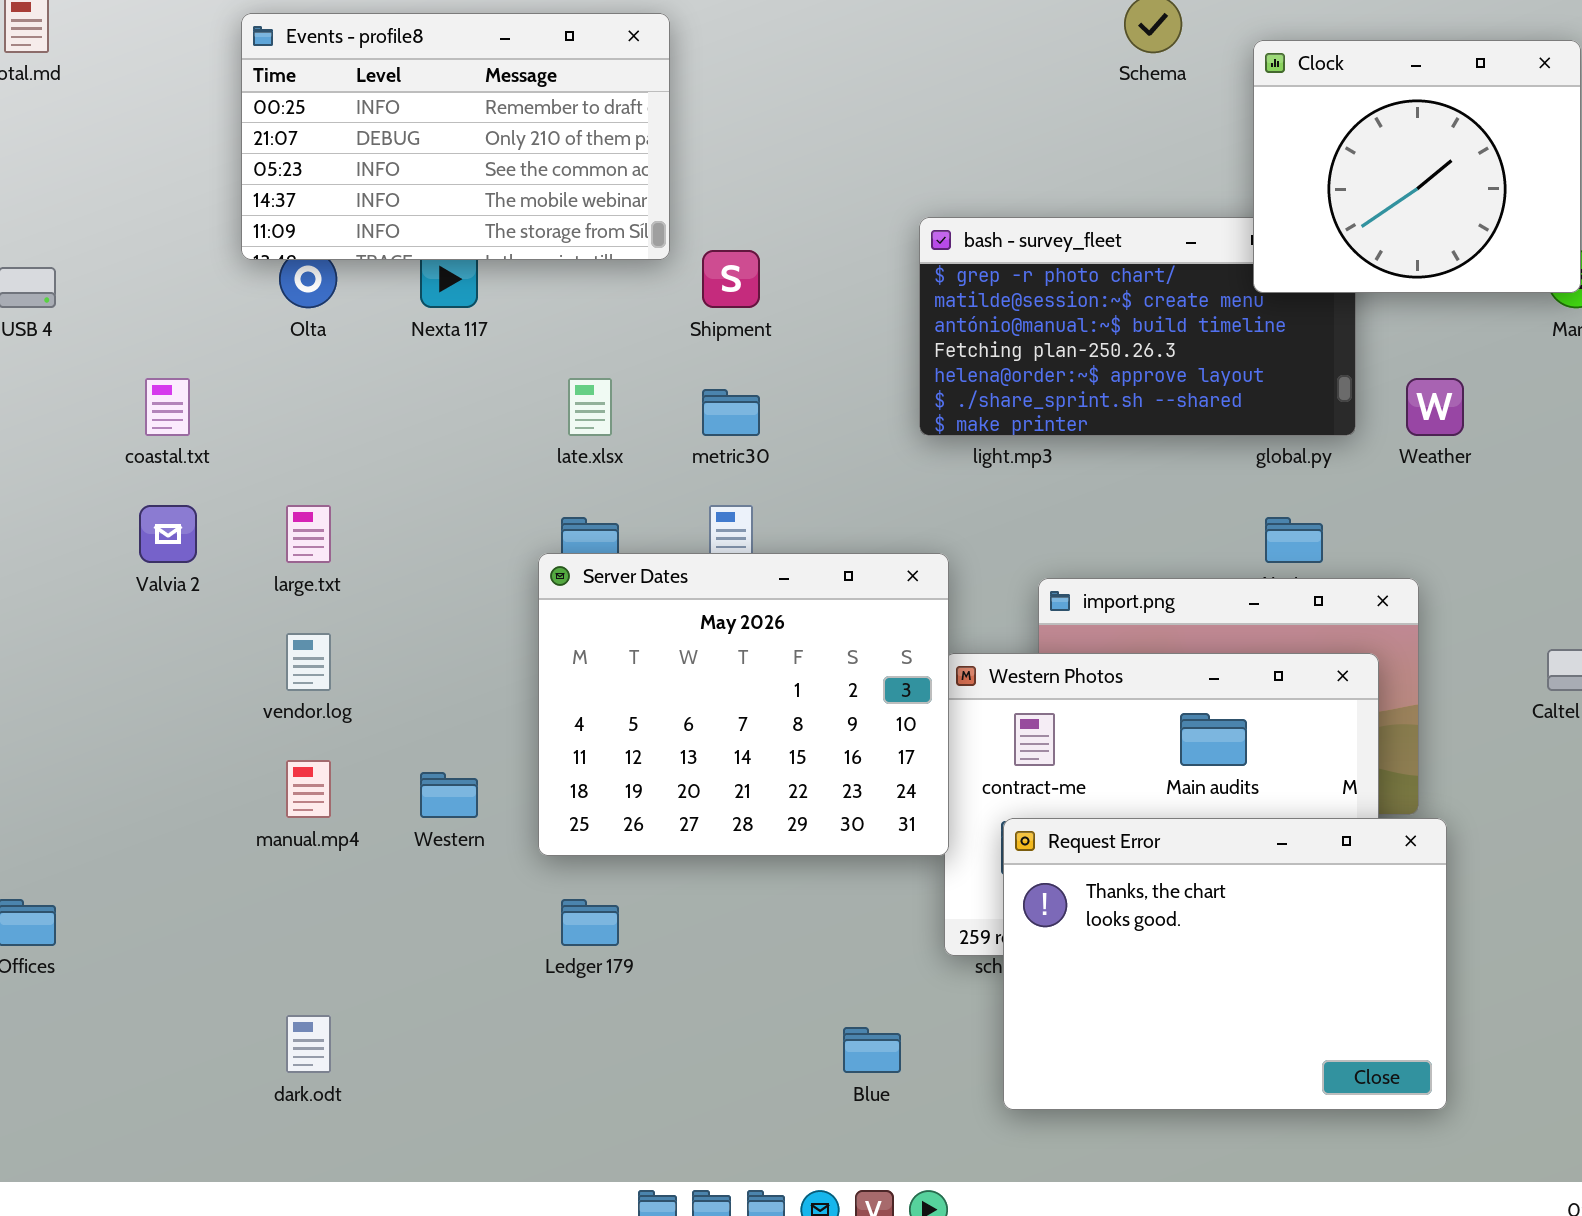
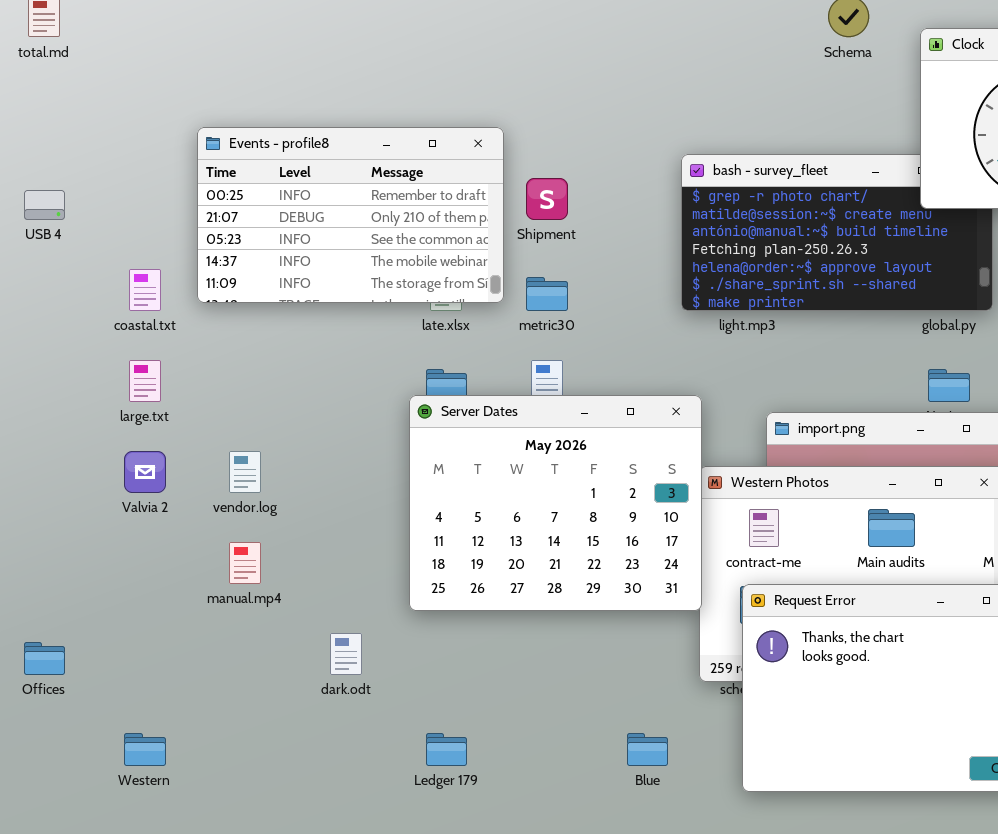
Events - profile8: [241,13,670,260] -> [197,127,504,303], moved
Valvia 2: [139,505,197,563] -> [124,451,166,493], moved
large.txt: [286,505,331,563] -> [129,360,161,402], moved
Western: [420,772,478,818] -> [124,733,166,766], moved
Ledger 179: [561,899,619,946] -> [426,733,467,766], moved
dark.odt: [286,1015,331,1073] -> [330,633,362,675], moved

